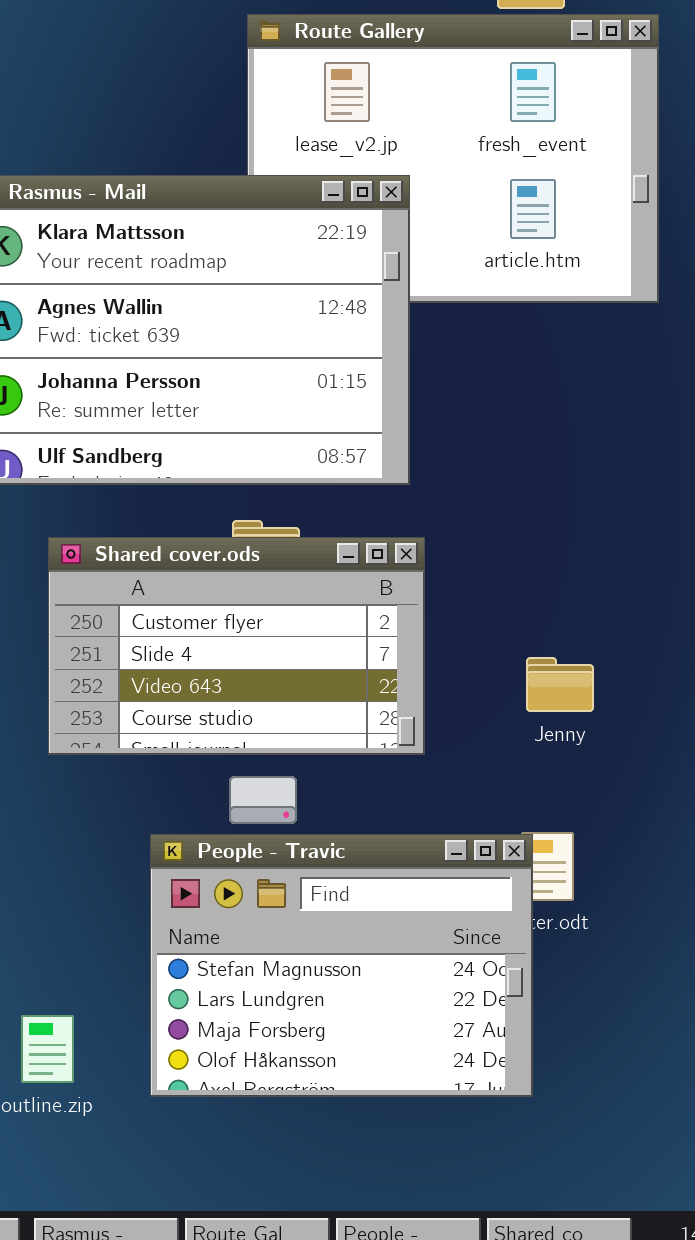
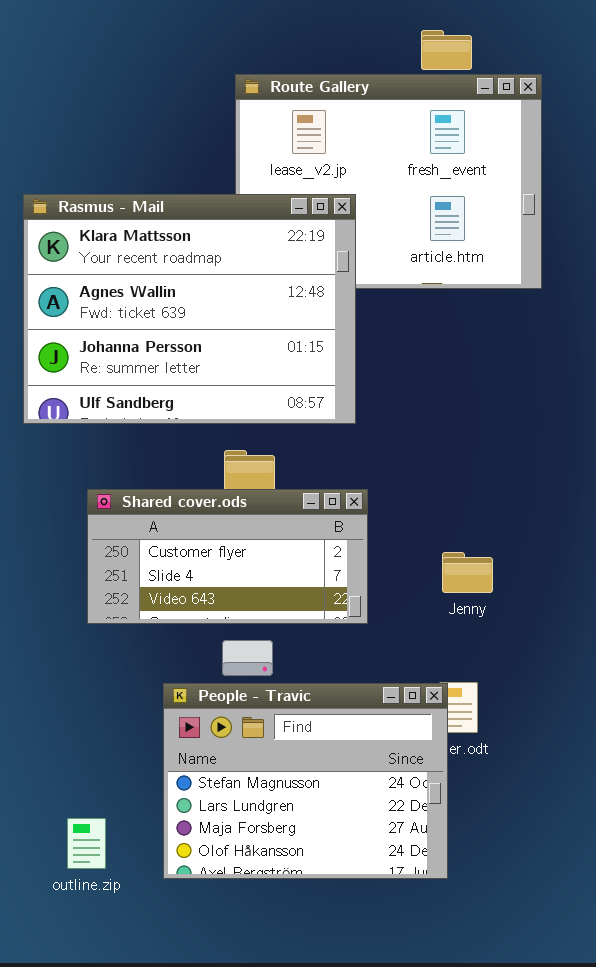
Shared cover.ods: [48,537,425,755] -> [87,489,368,624], resized

